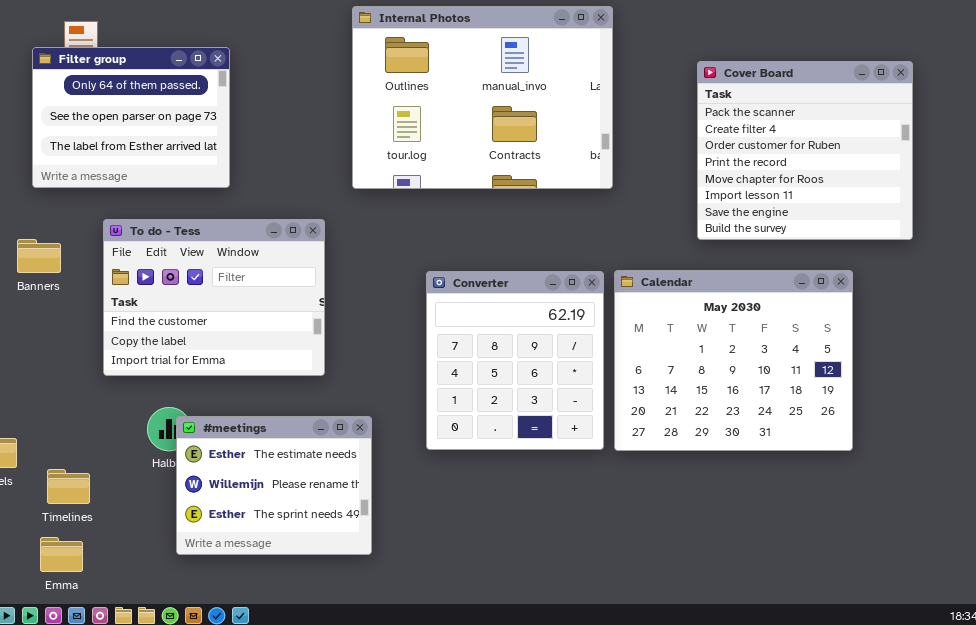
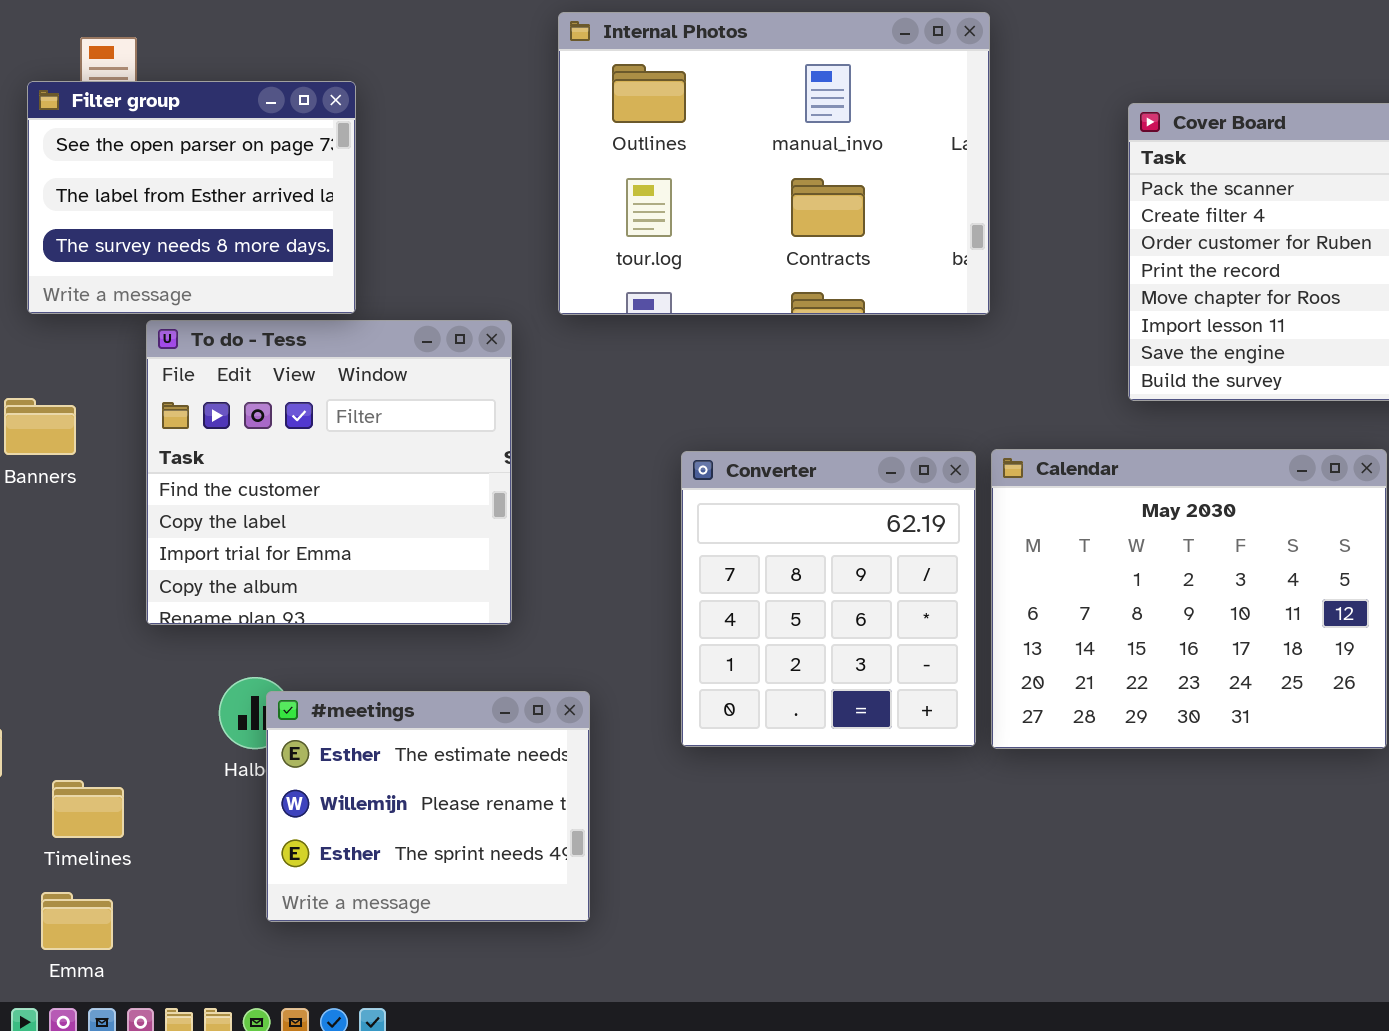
Filter group: [32,47,230,188] -> [27,81,356,314], scrolled down 1 row
To do - Tess: [103,219,325,376] -> [146,320,512,625], resized

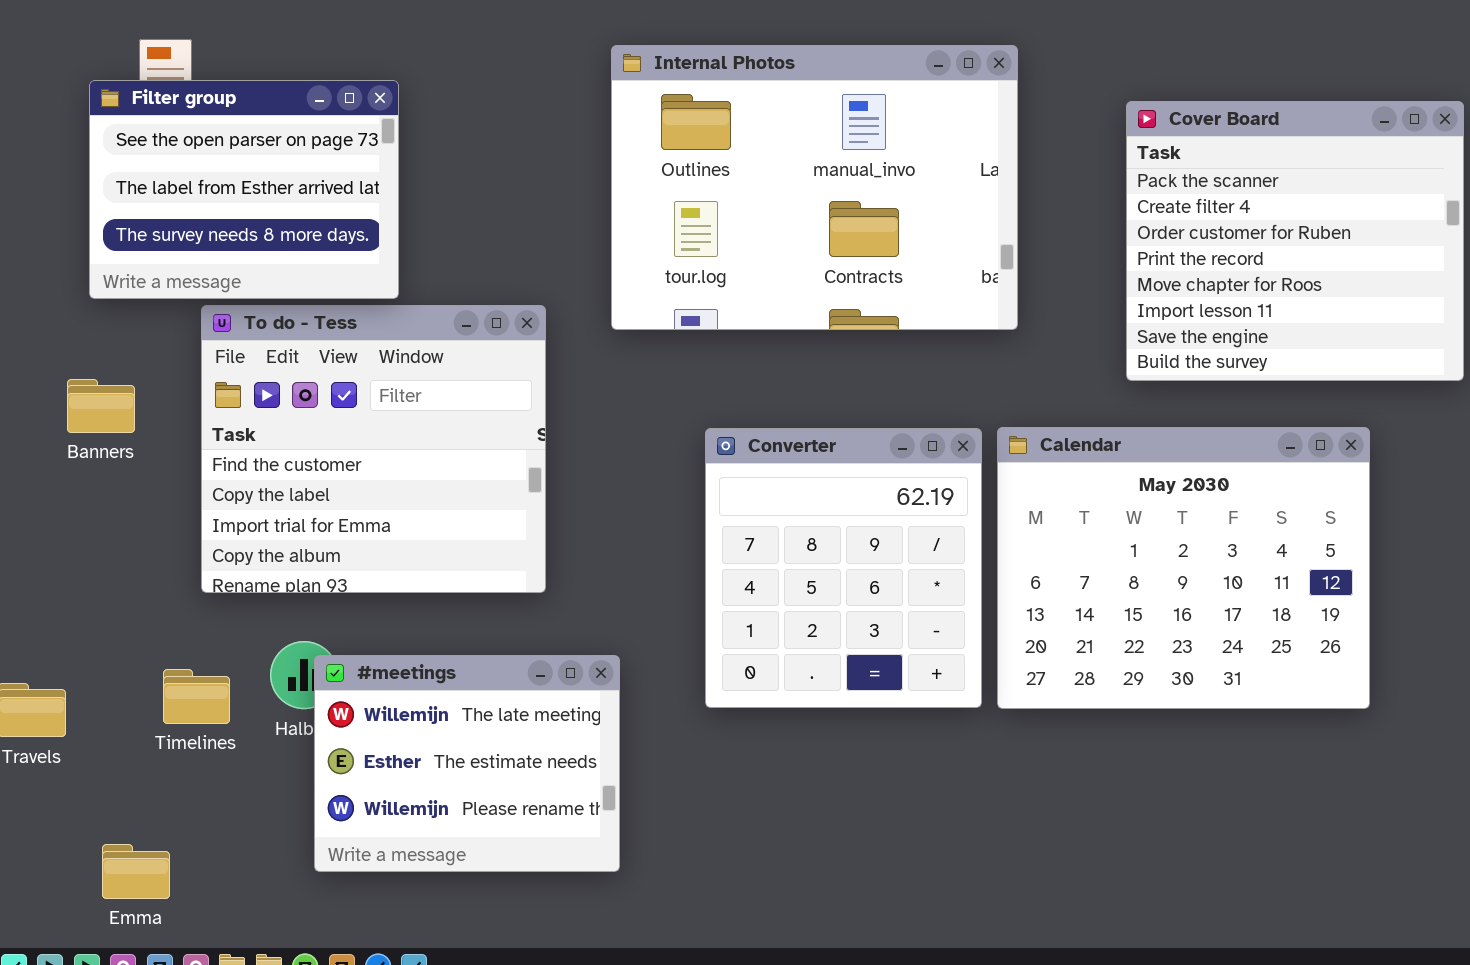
Internal Photos: [558,12,990,315] -> [611,45,1018,330], moved
#meetings: [266,691,590,922] -> [314,655,620,872], scrolled up 1 row
Timelines: [52,780,124,838] -> [163,669,230,724], moved

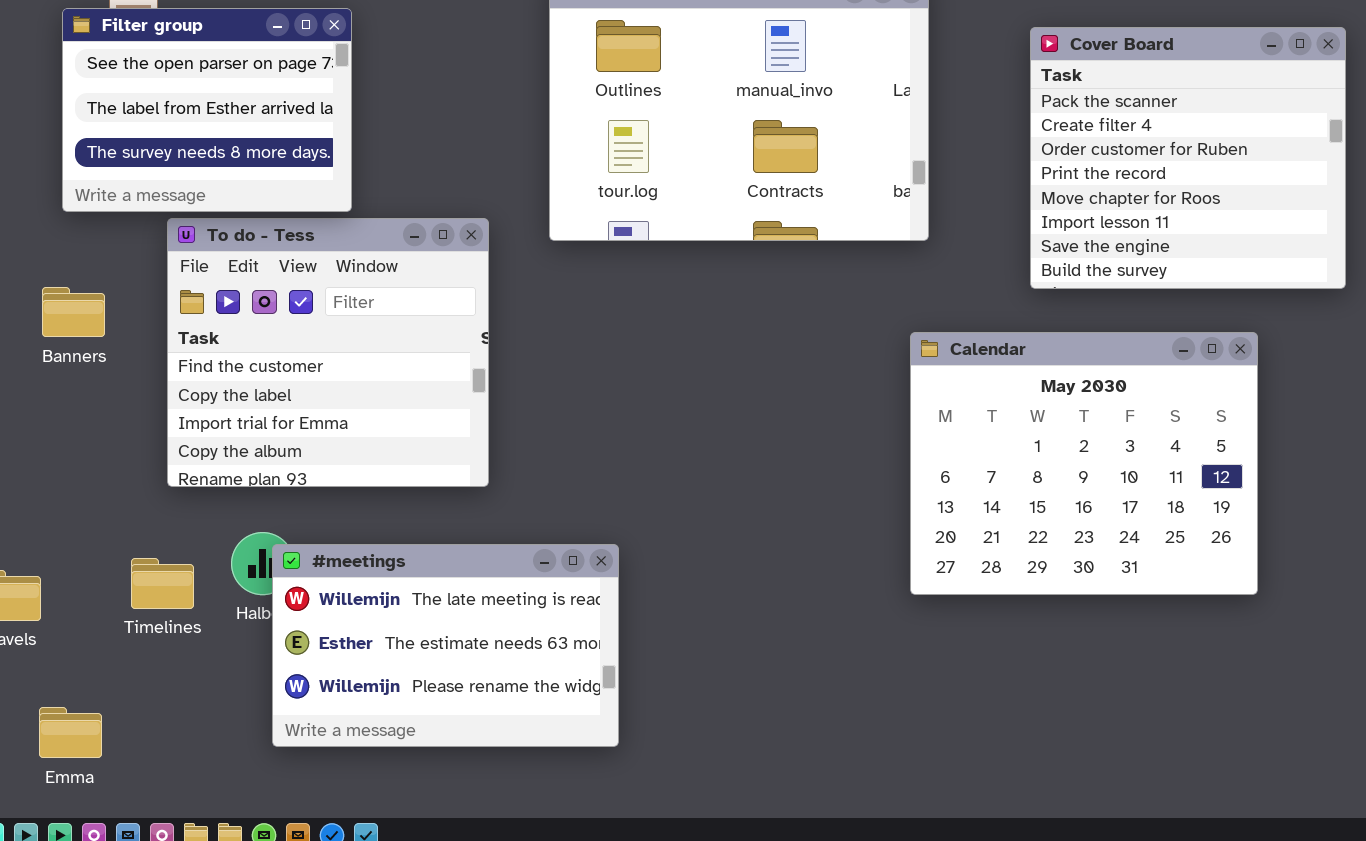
Converter: [705,428,982,708] -> none, closed
#meetings: [314,655,620,872] -> [272,544,619,747], resized
Emma: [102,844,170,899] -> [39,707,102,758], moved

